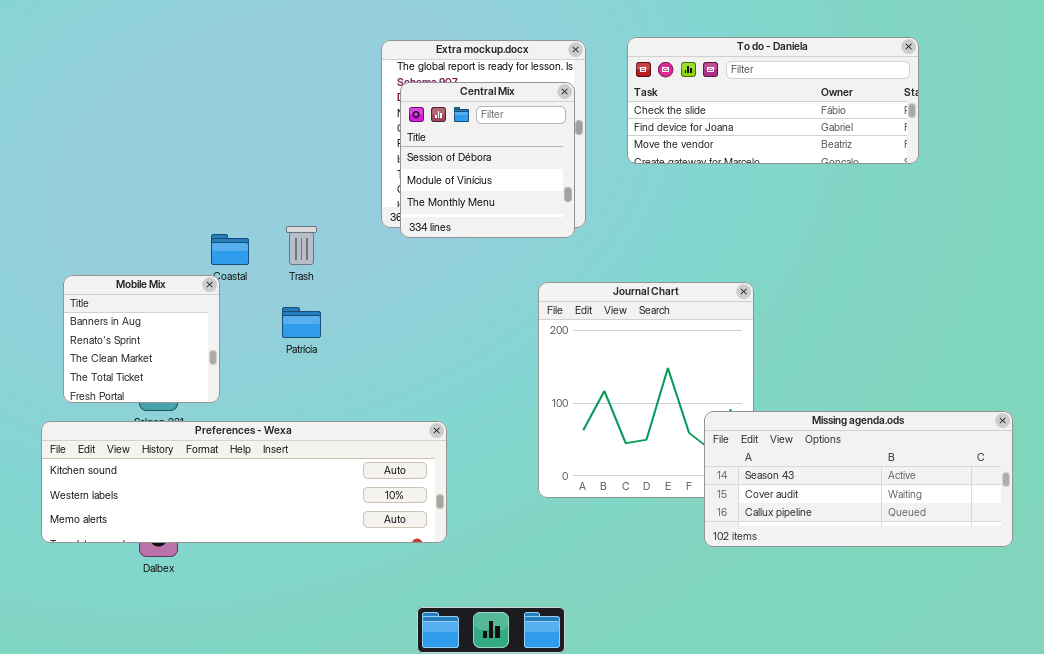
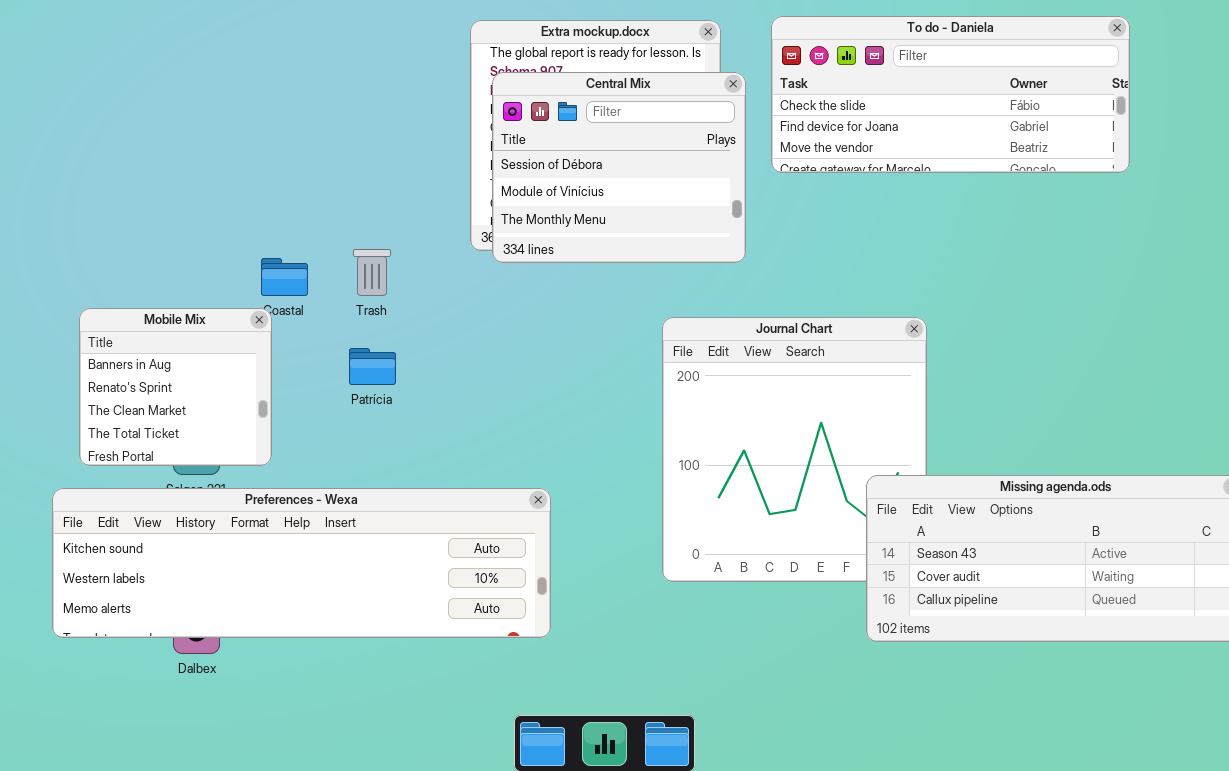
Central Mix: [400,82,575,238] -> [492,72,746,263], resized

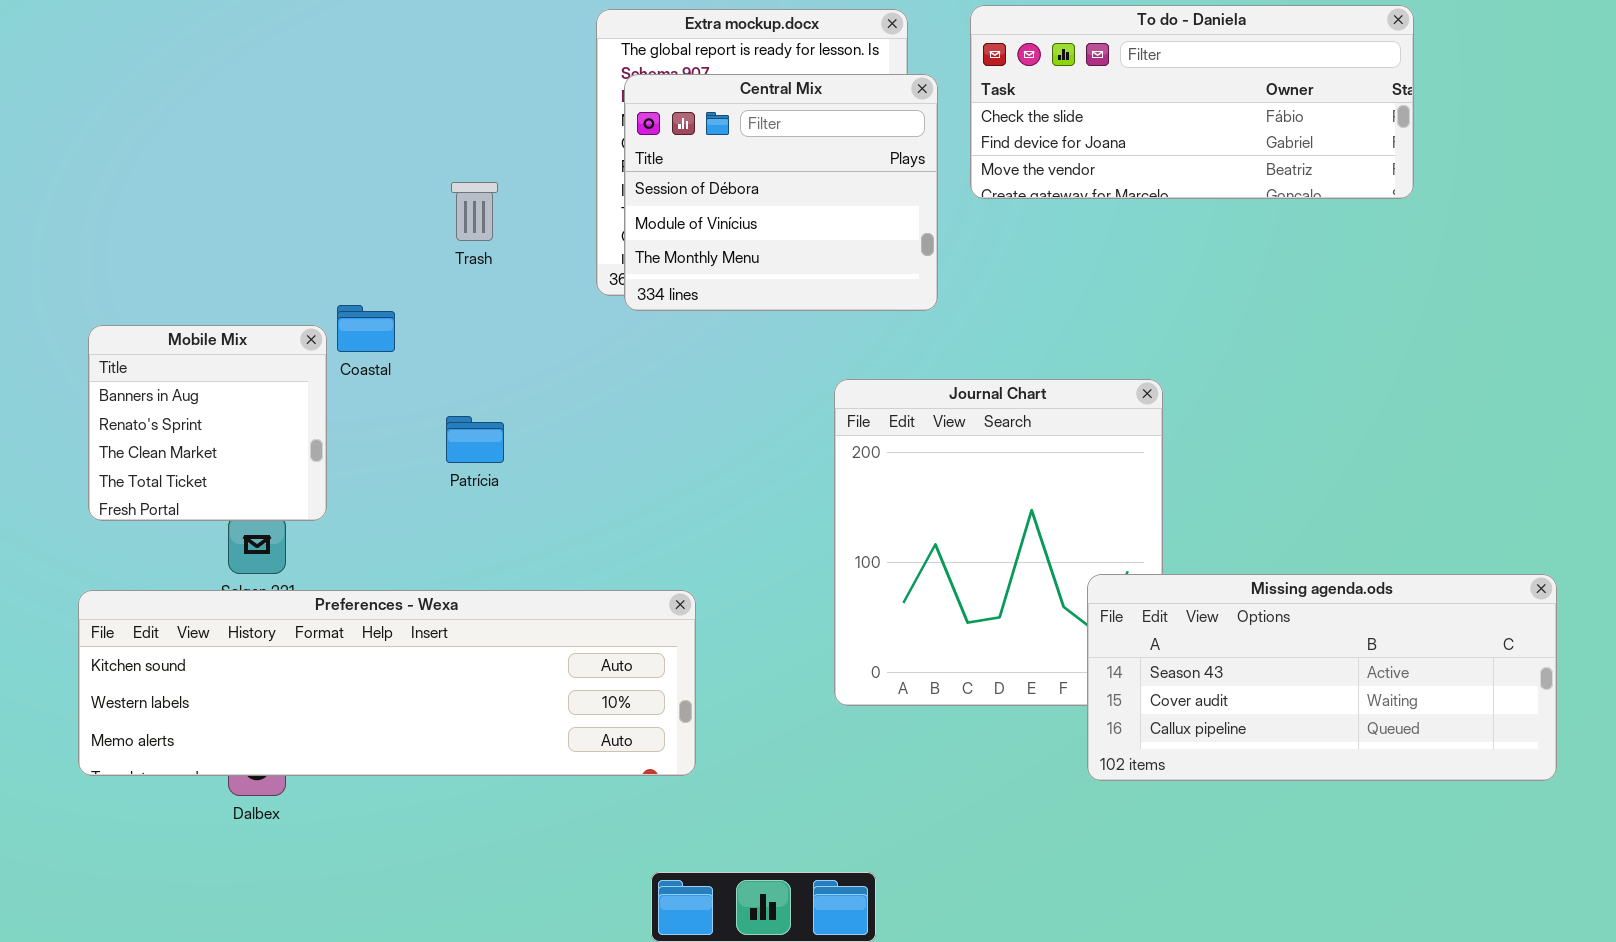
Trash: [353,249,391,296] -> [451,182,498,241], moved
Mobile Mix: [79,308,272,466] -> [88,325,327,521], moved

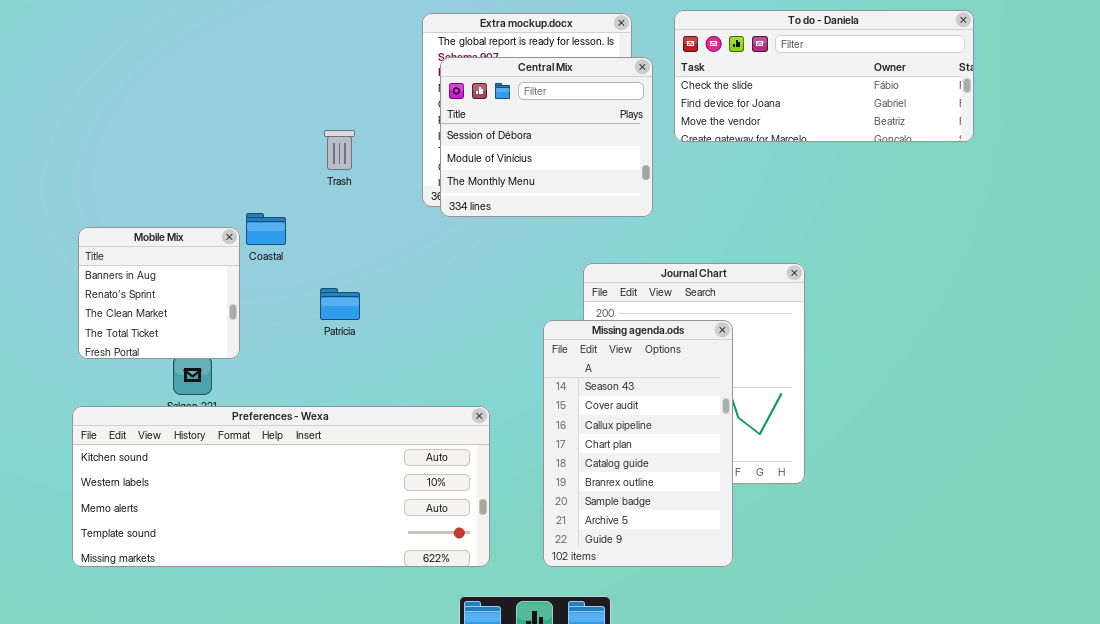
Missing agenda.ods: [1087,574,1557,781] -> [543,320,733,567], moved, resized
Preferences - Wexa: [78,590,696,776] -> [72,406,490,567], resized

